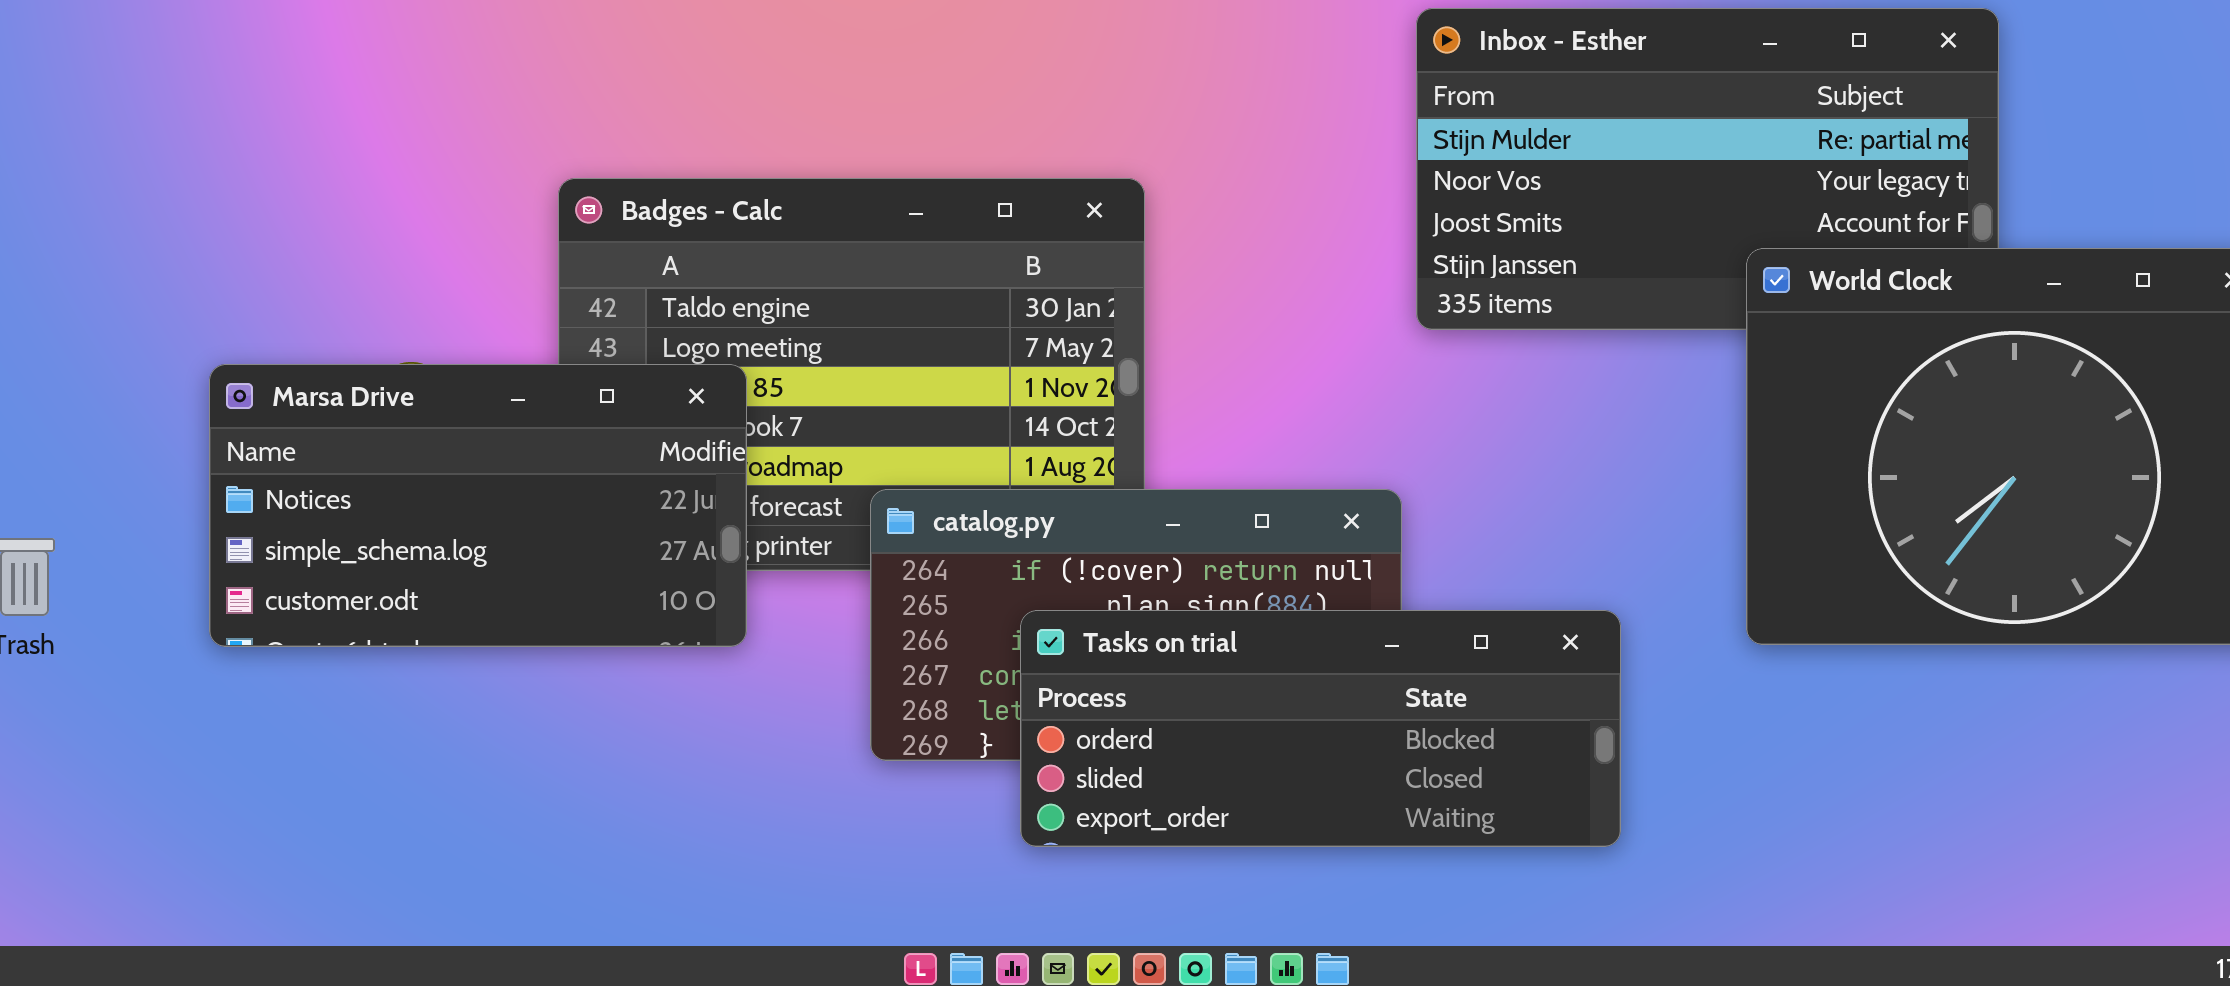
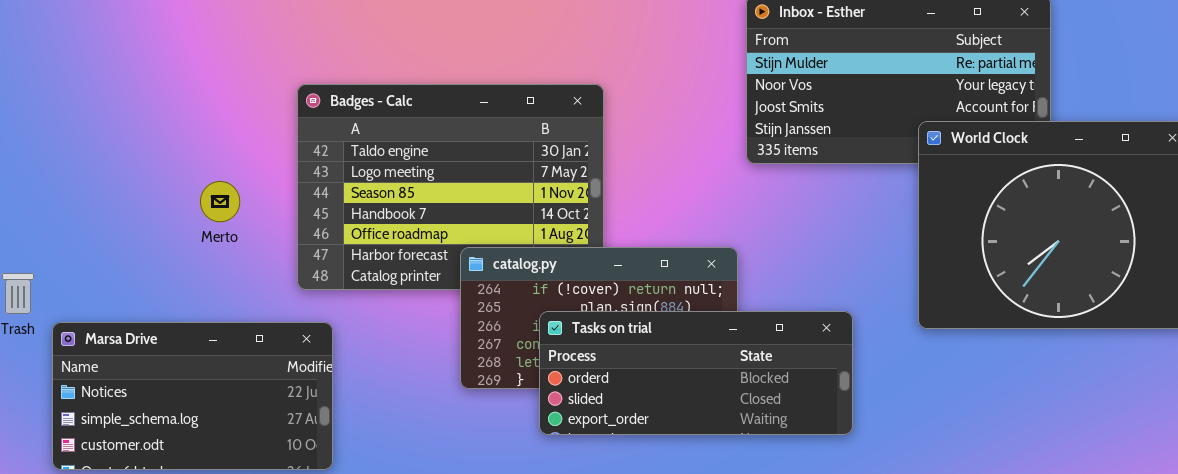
Marsa Drive: [209,364,747,647] -> [52,322,333,470], moved

